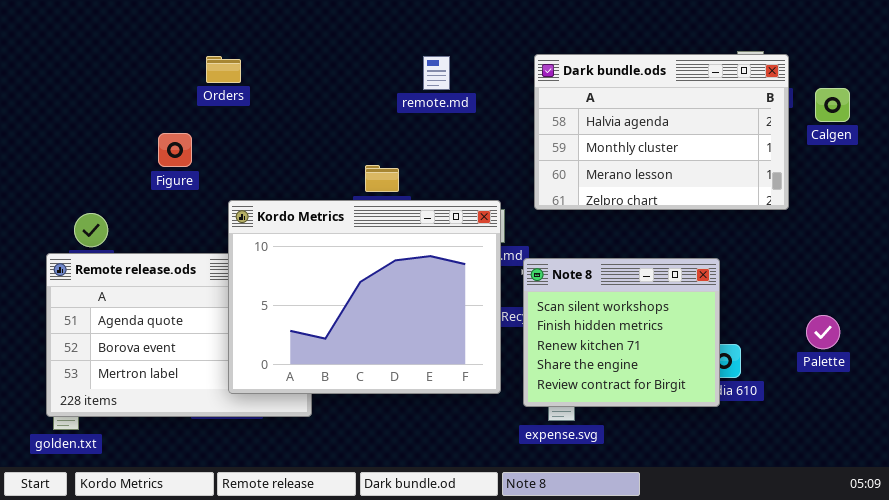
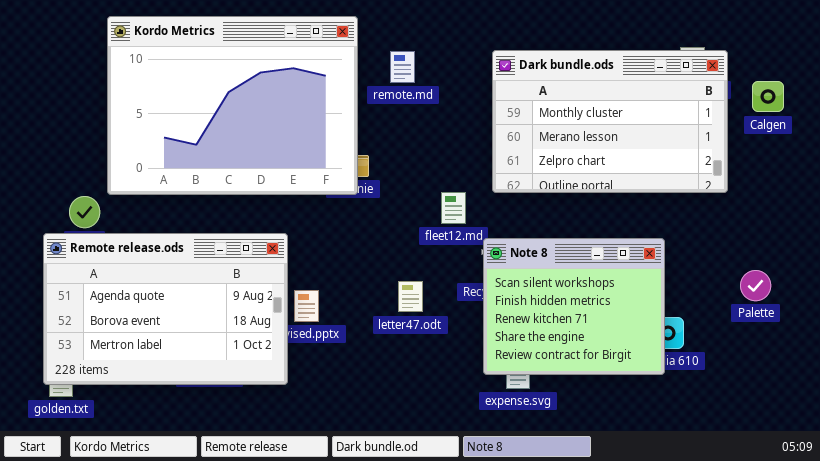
Dark bundle.ods: [534,54,789,210] -> [492,50,728,193], scrolled down 1 row
Kordo Metrics: [228,200,501,394] -> [107,16,358,195], moved
Palette: [806,315,840,349] -> [740,270,771,301], moved

